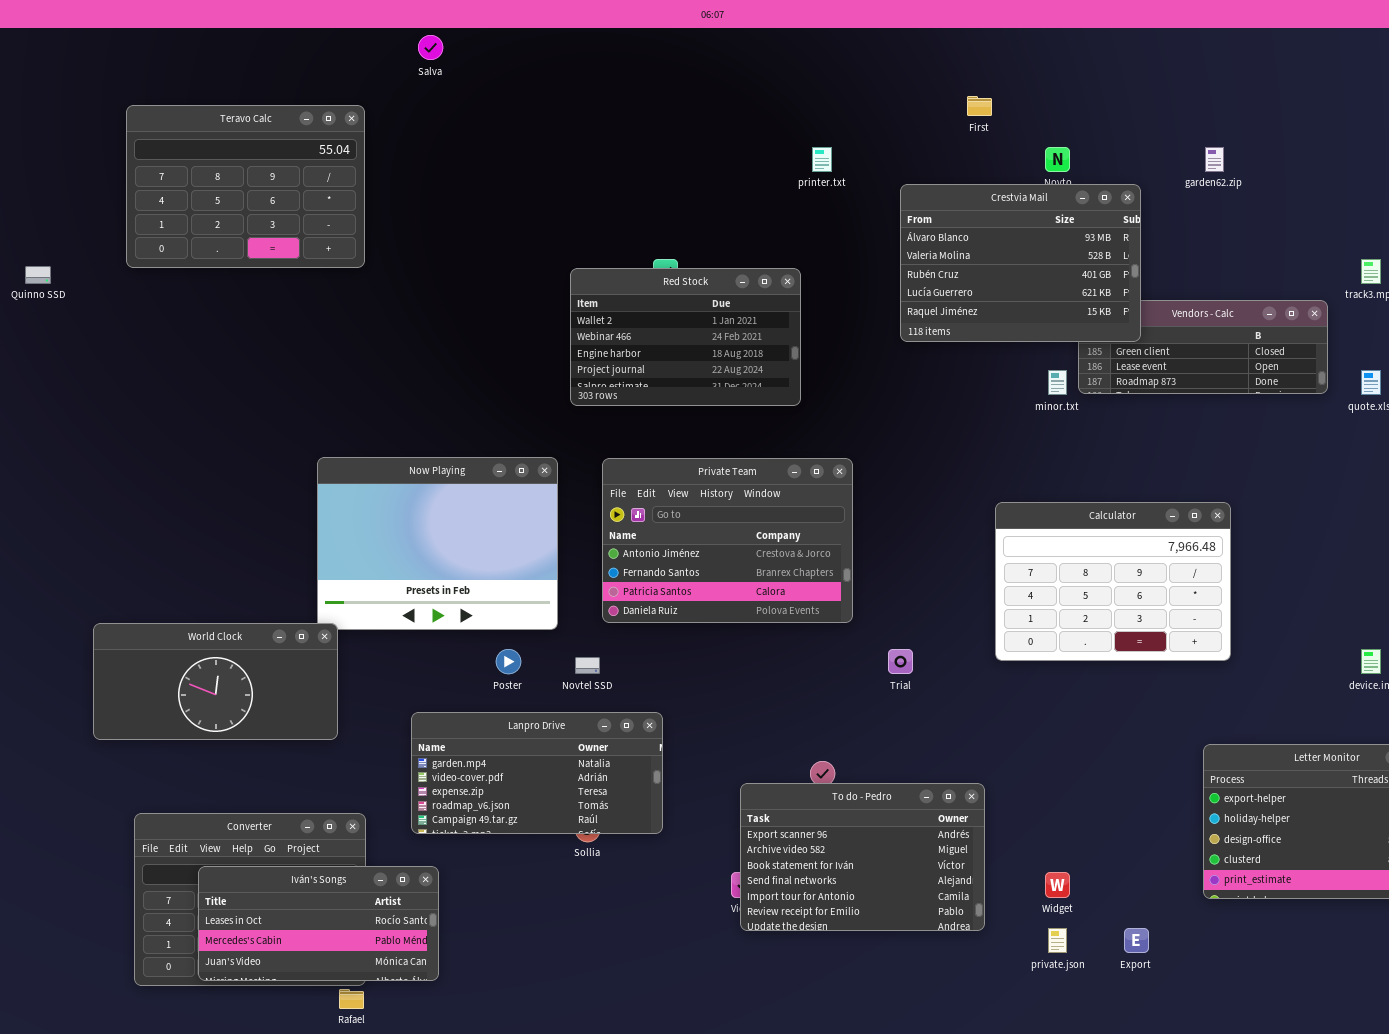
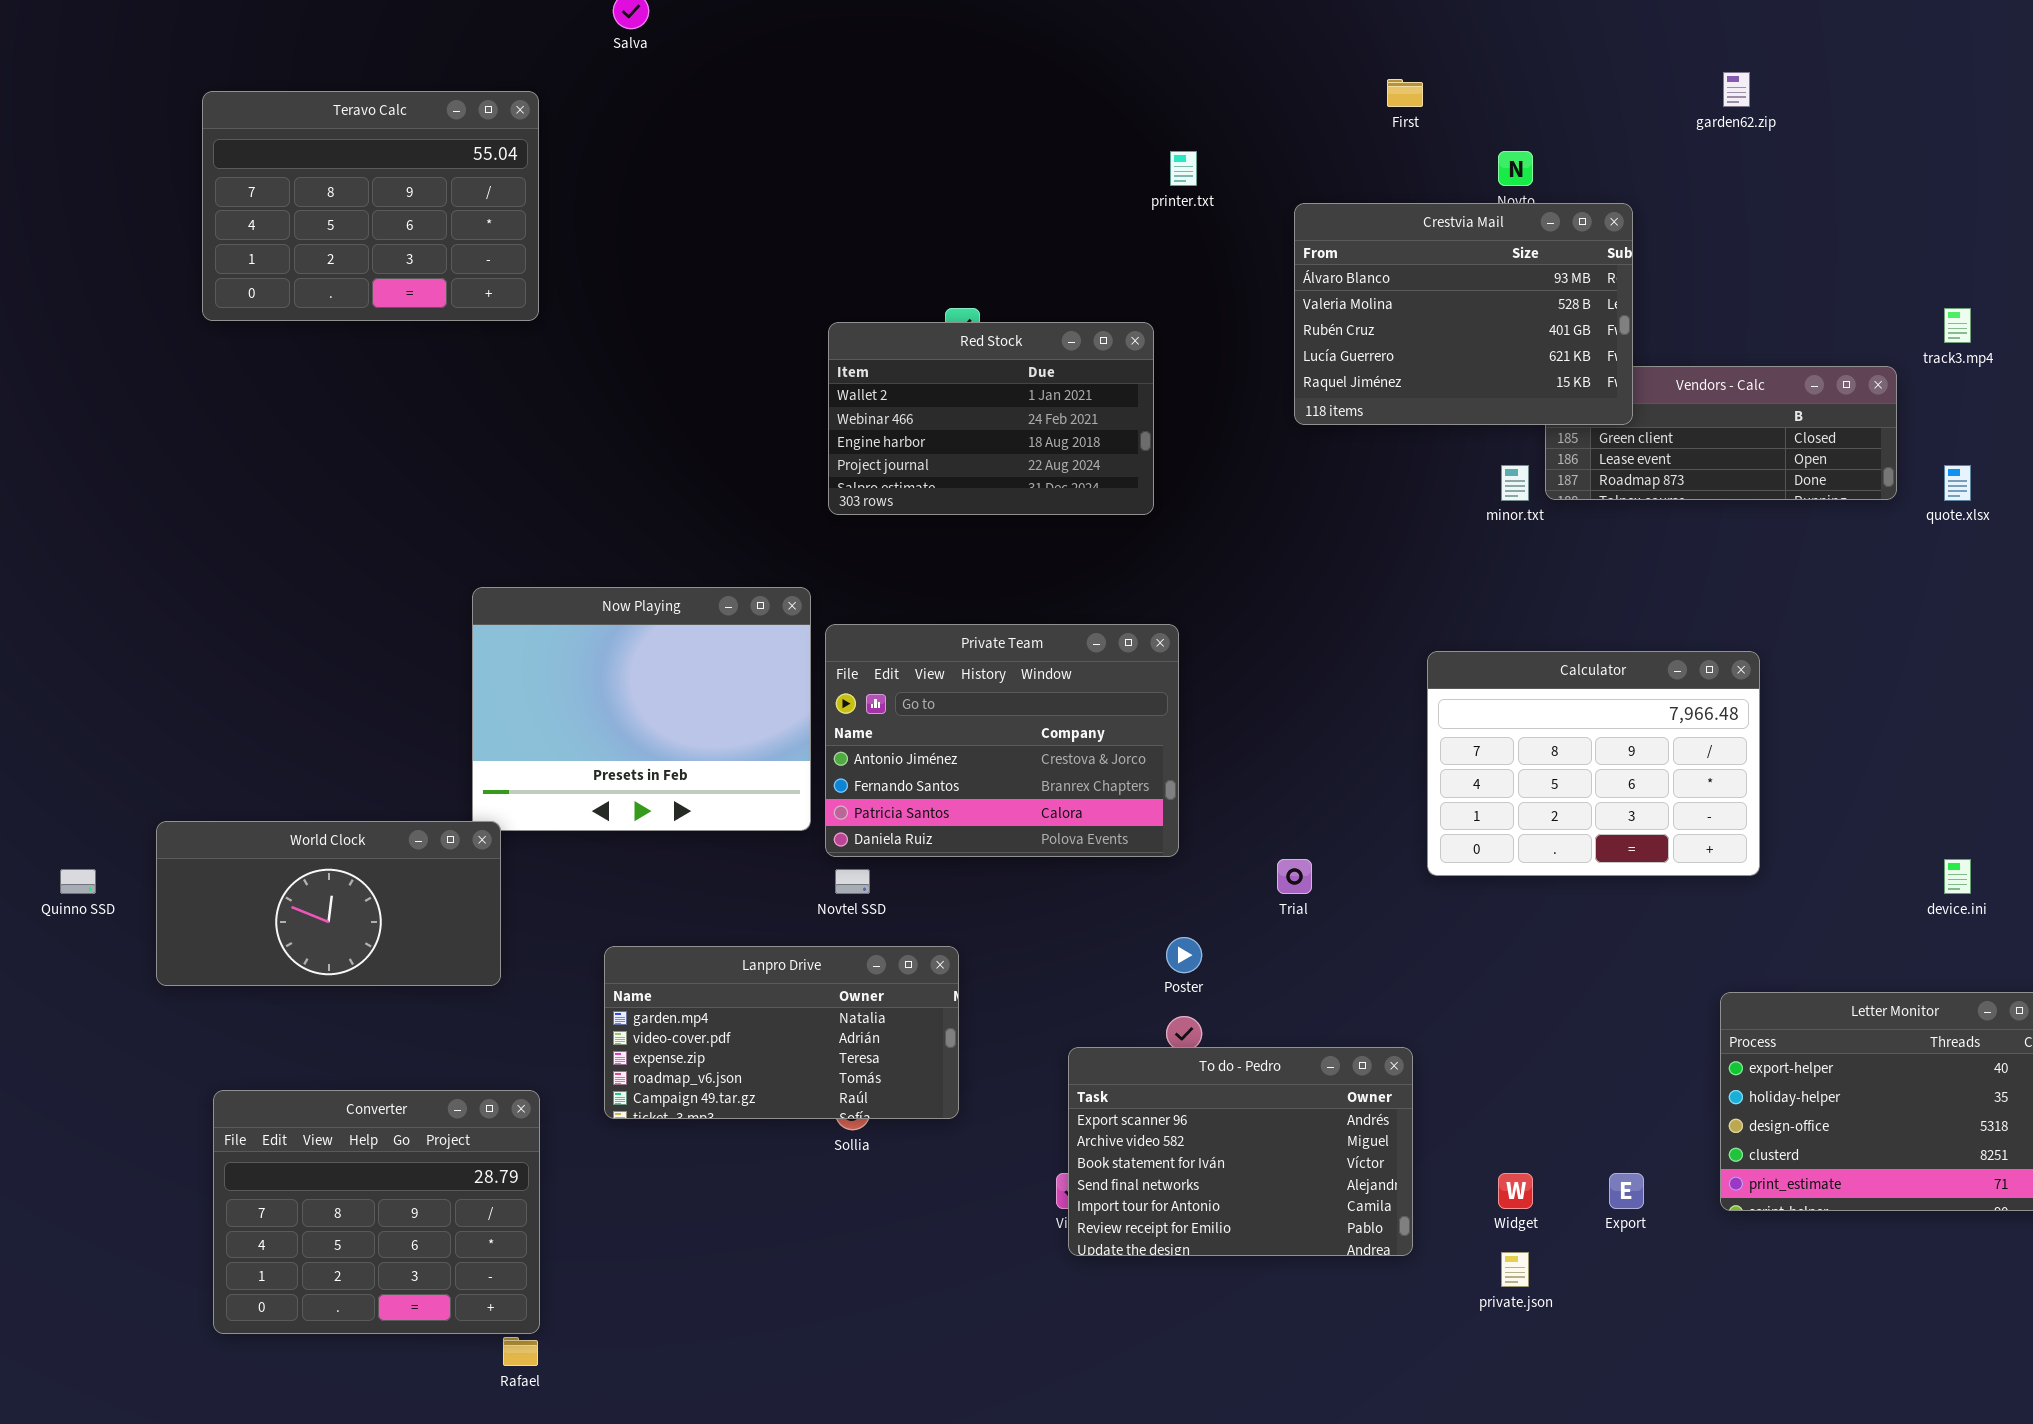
garden62.zip: [1205,147,1224,172] -> [1723,72,1750,107], moved
Quinno SSD: [25,266,51,284] -> [60,869,96,894], moved
Private Team: [602,458,853,623] -> [825,624,1179,857], moved
Poster: [496,649,521,674] -> [1166,937,1202,973], moved
Iván's Songs: [198,866,439,981] -> none, closed
Export: [1124,928,1149,953] -> [1609,1173,1644,1209], moved

